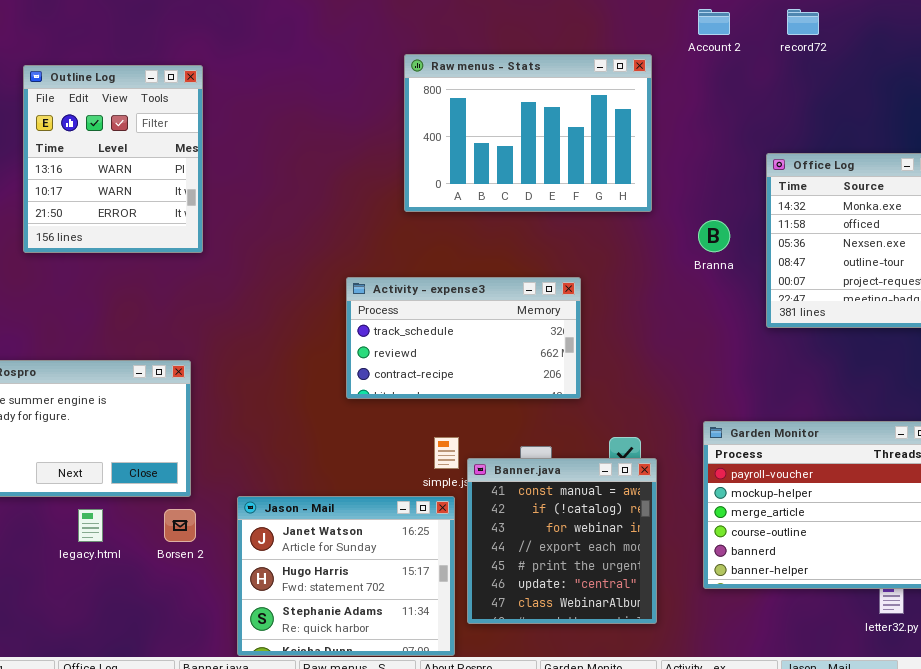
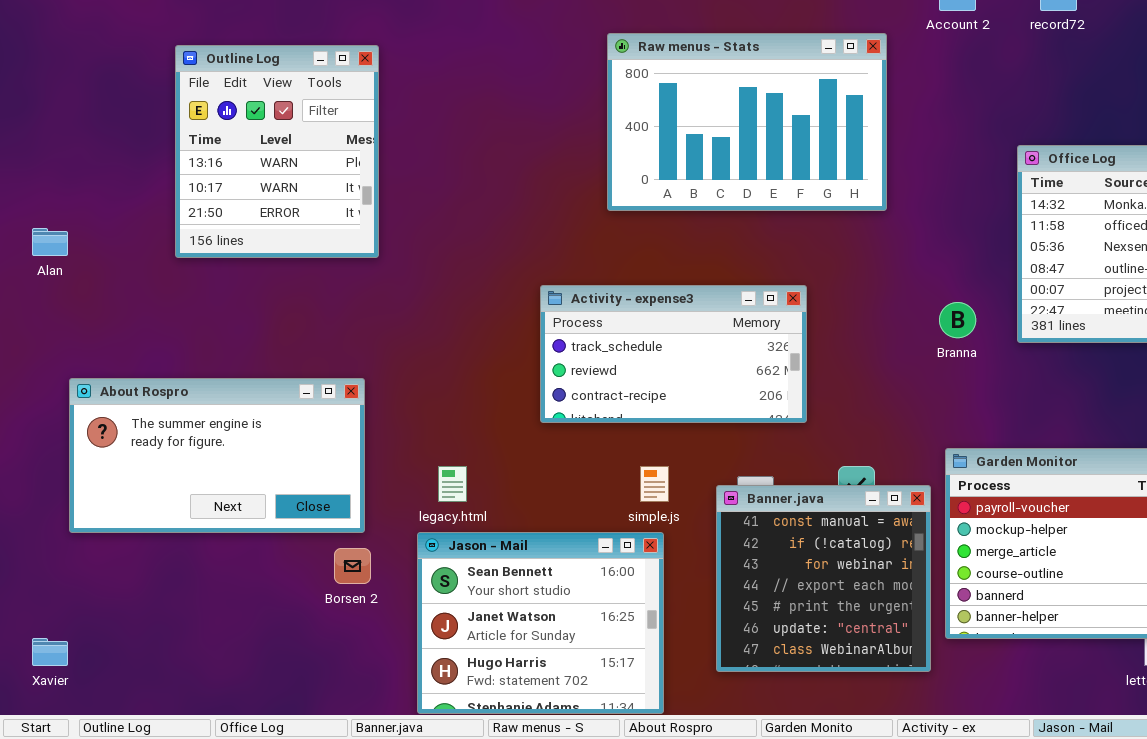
Branna: [698,220,730,252] -> [939,302,976,338], moved
Banner.java: [467,458,657,624] -> [716,485,931,672], moved
Jason - Mail: [237,496,455,656] -> [417,532,664,714], scrolled up 1 row
legacy.html: [78,509,103,542] -> [438,466,467,502], moved

